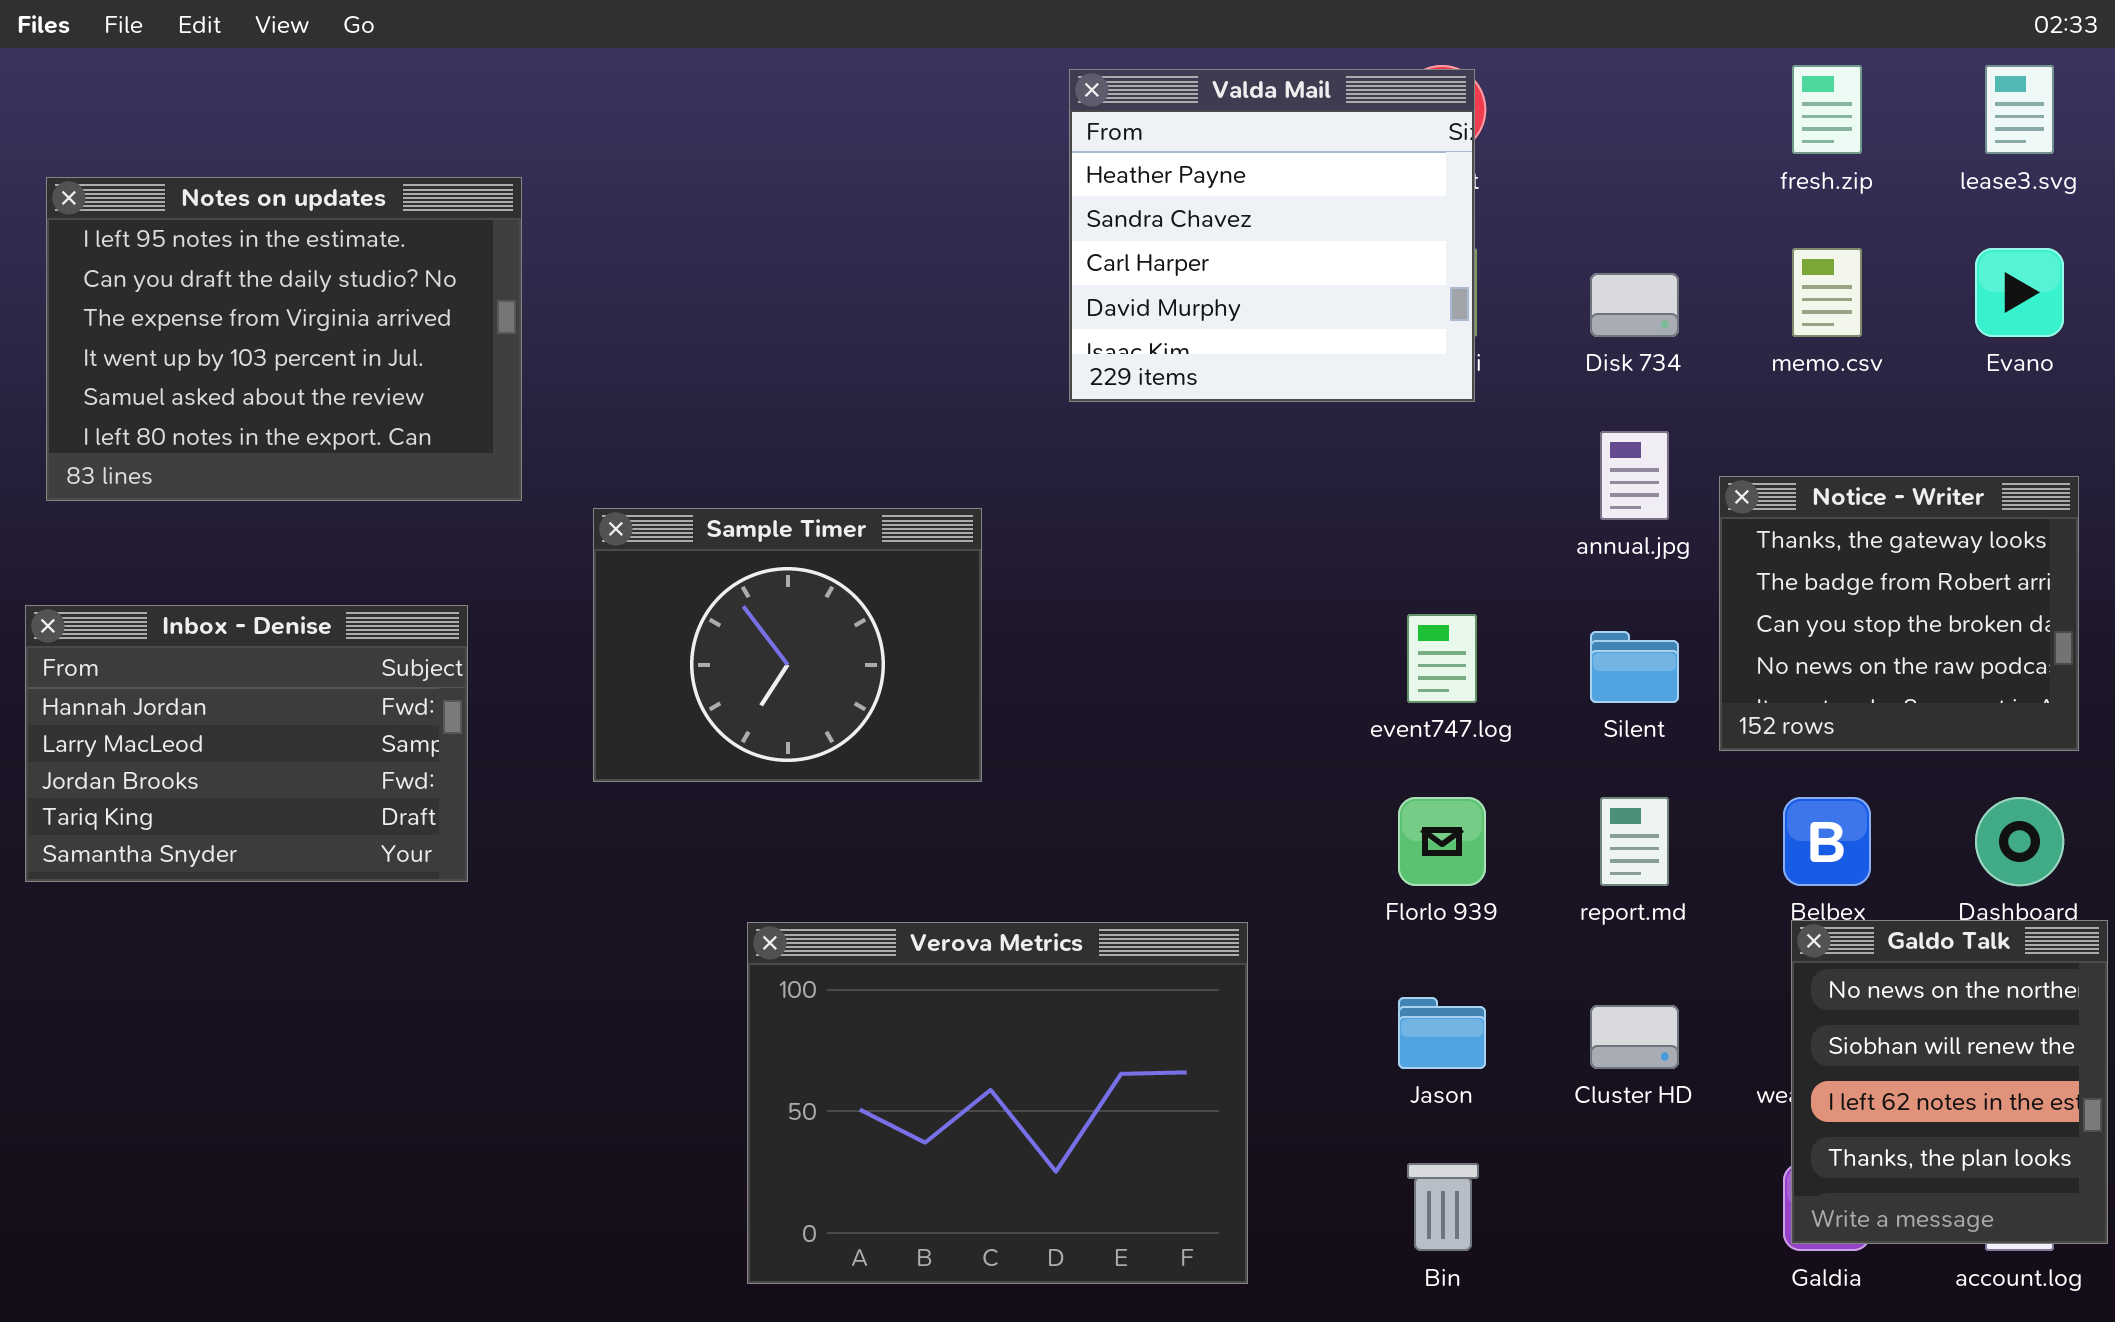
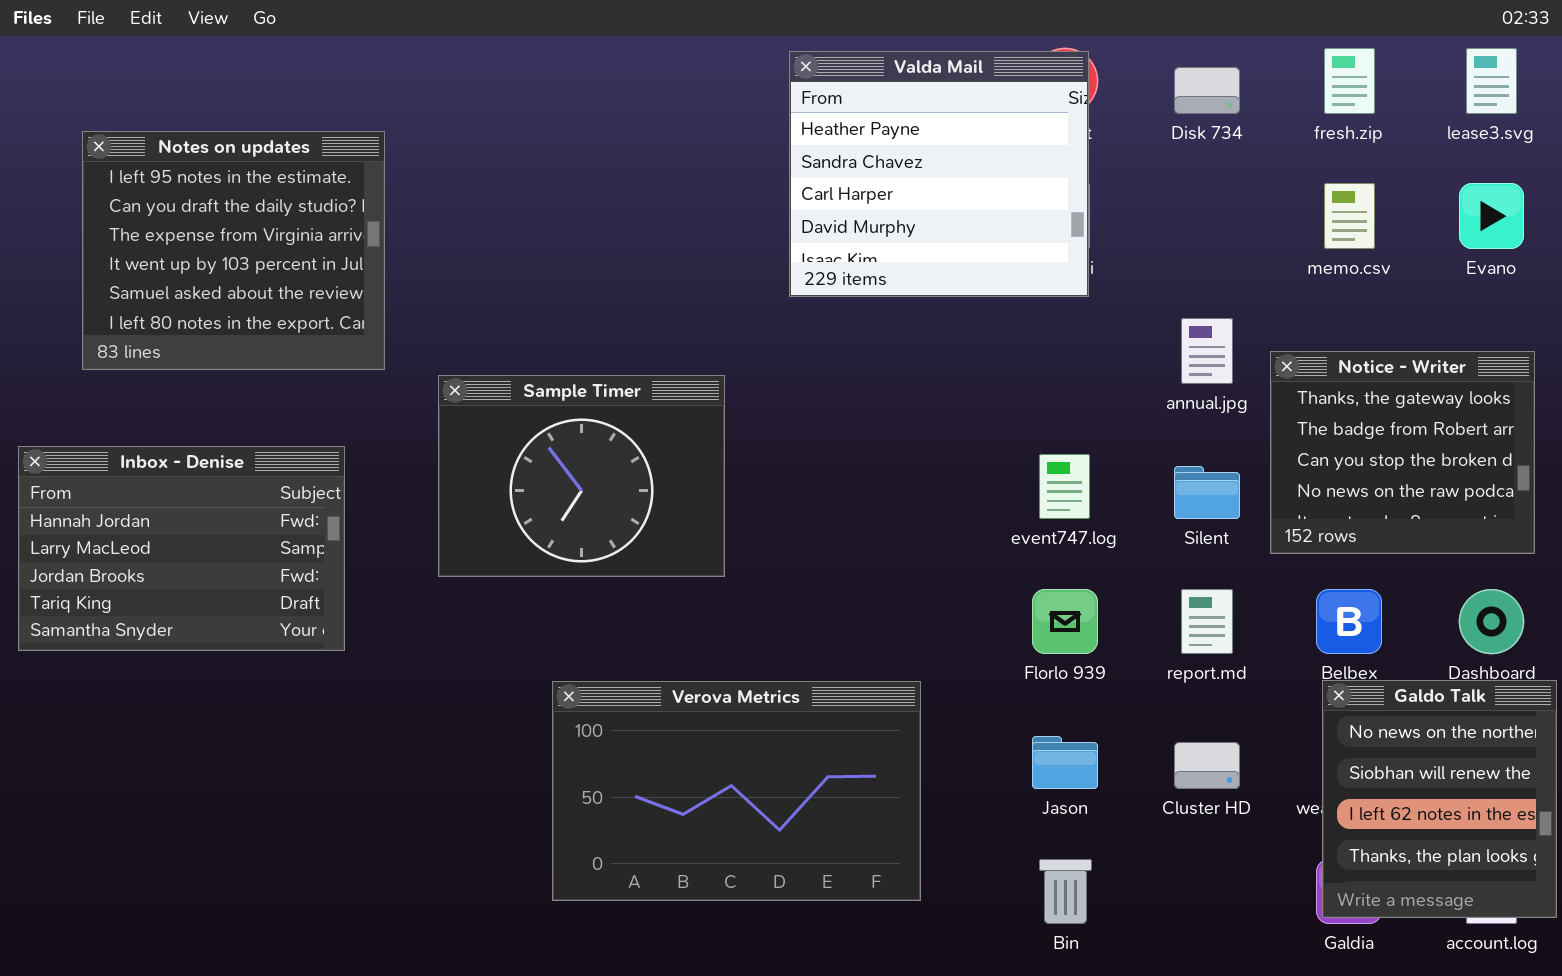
Notes on updates: [46,177,522,501] -> [82,131,385,370], resized
Disk 734: [1590,273,1679,337] -> [1174,67,1240,114], moved
Verova Metrics: [747,922,1248,1284] -> [552,681,921,901], resized

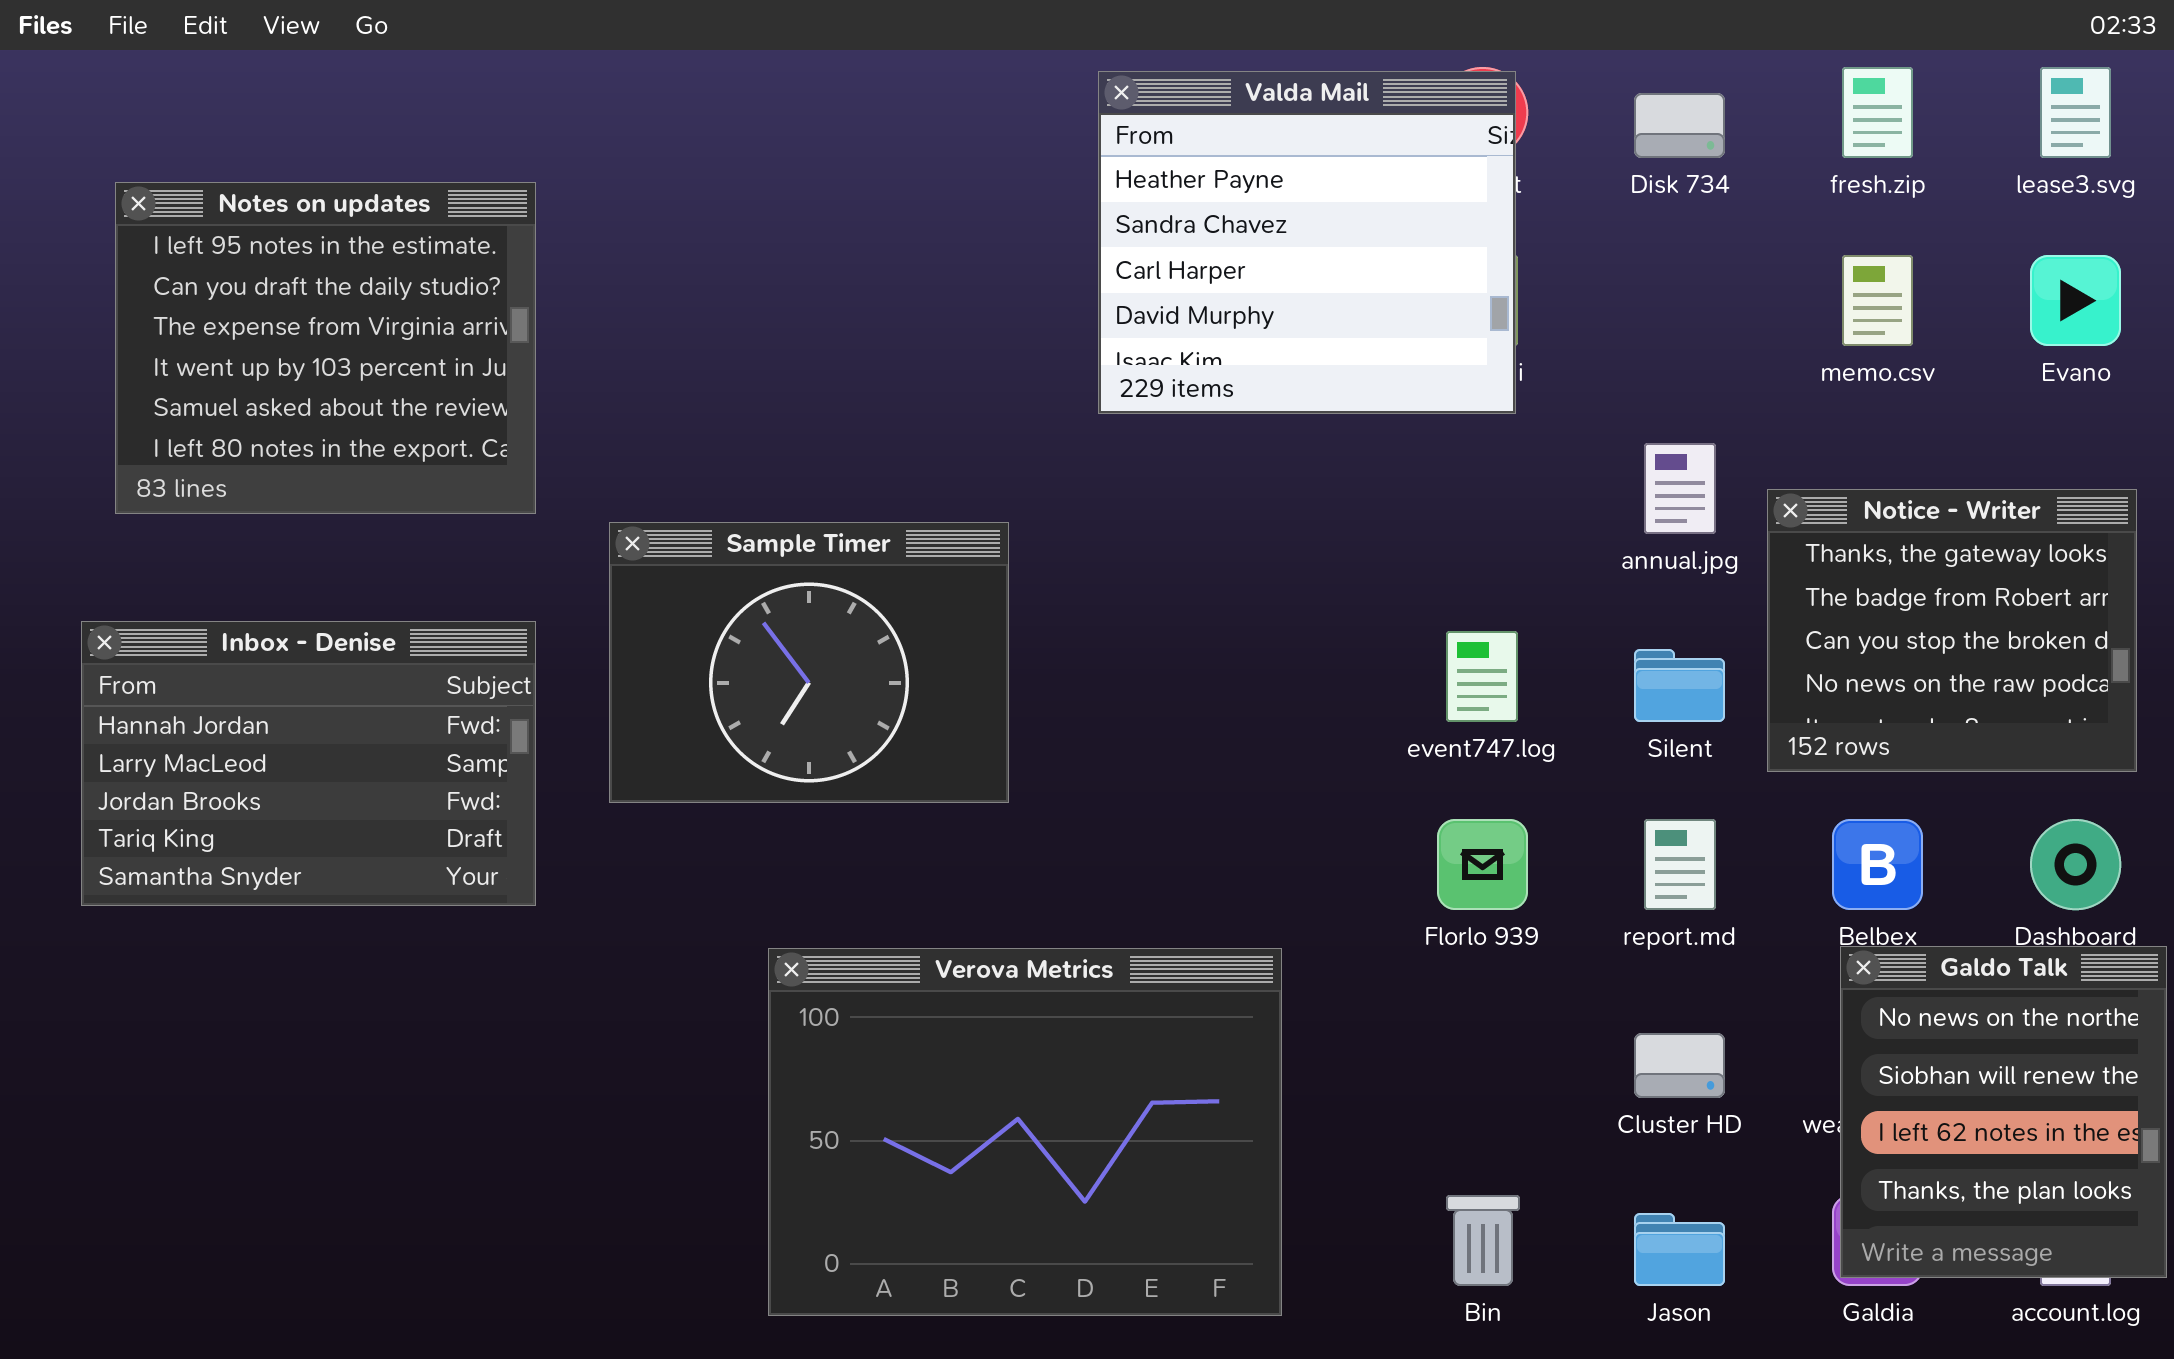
Inbox - Denise: [18,446,345,651] -> [81,621,536,906], moved
Verova Metrics: [552,681,921,901] -> [768,948,1282,1316], resized
Jason: [1032,736,1098,789] -> [1634,1213,1725,1286], moved

